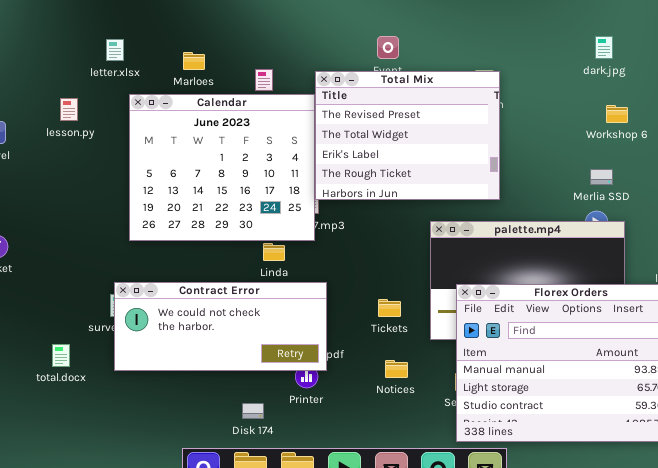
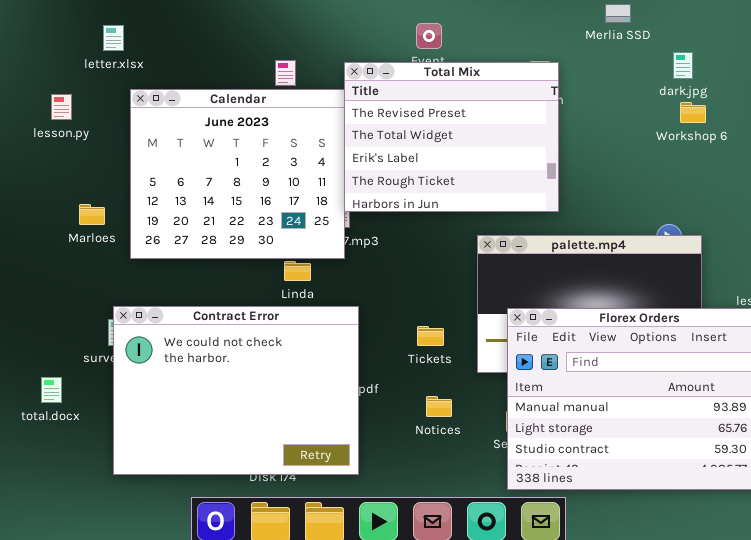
dark.jpg: [595,36,613,59] -> [673,52,693,79], moved
Marloes: [183,52,205,70] -> [79,204,105,225], moved
Merlia SSD: [590,169,613,185] -> [605,4,631,23], moved
Contract Error: [114,282,327,371] -> [113,306,359,475], resized

